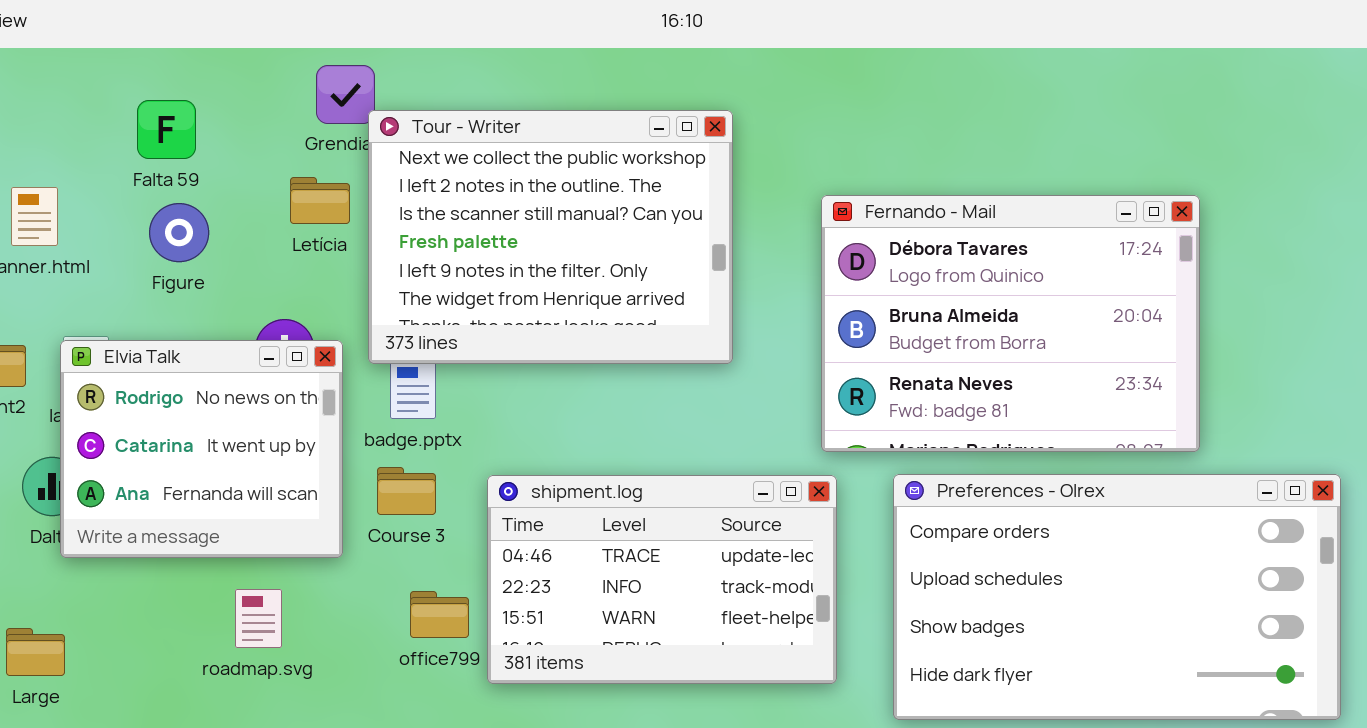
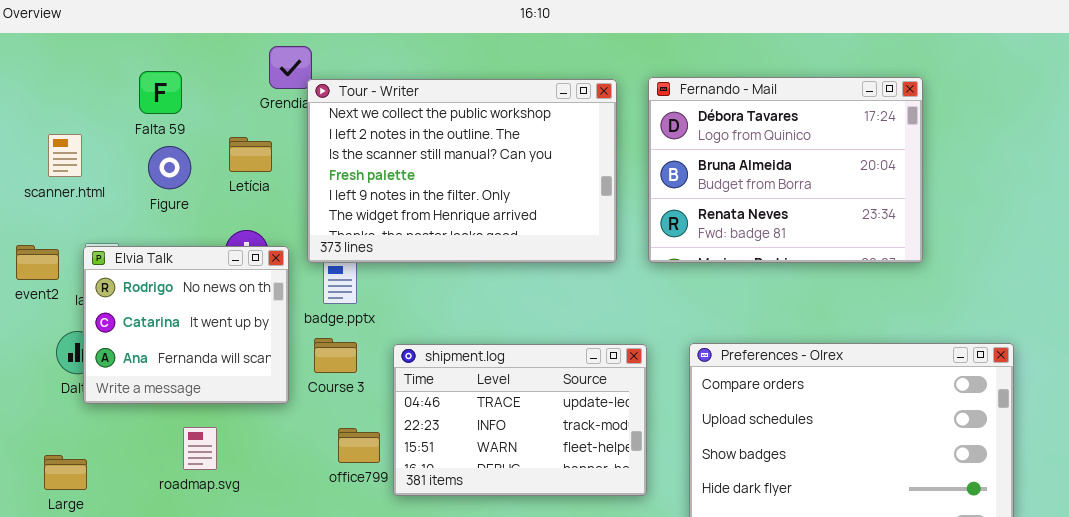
Tour - Writer: [368,110,733,364] -> [307,79,617,263], resized
Letícia: [290,177,350,224] -> [229,137,272,172], moved
Fernando - Mail: [821,195,1200,452] -> [648,77,923,263], moved
roadmap.svg: [235,589,282,648] -> [183,427,217,470], moved

